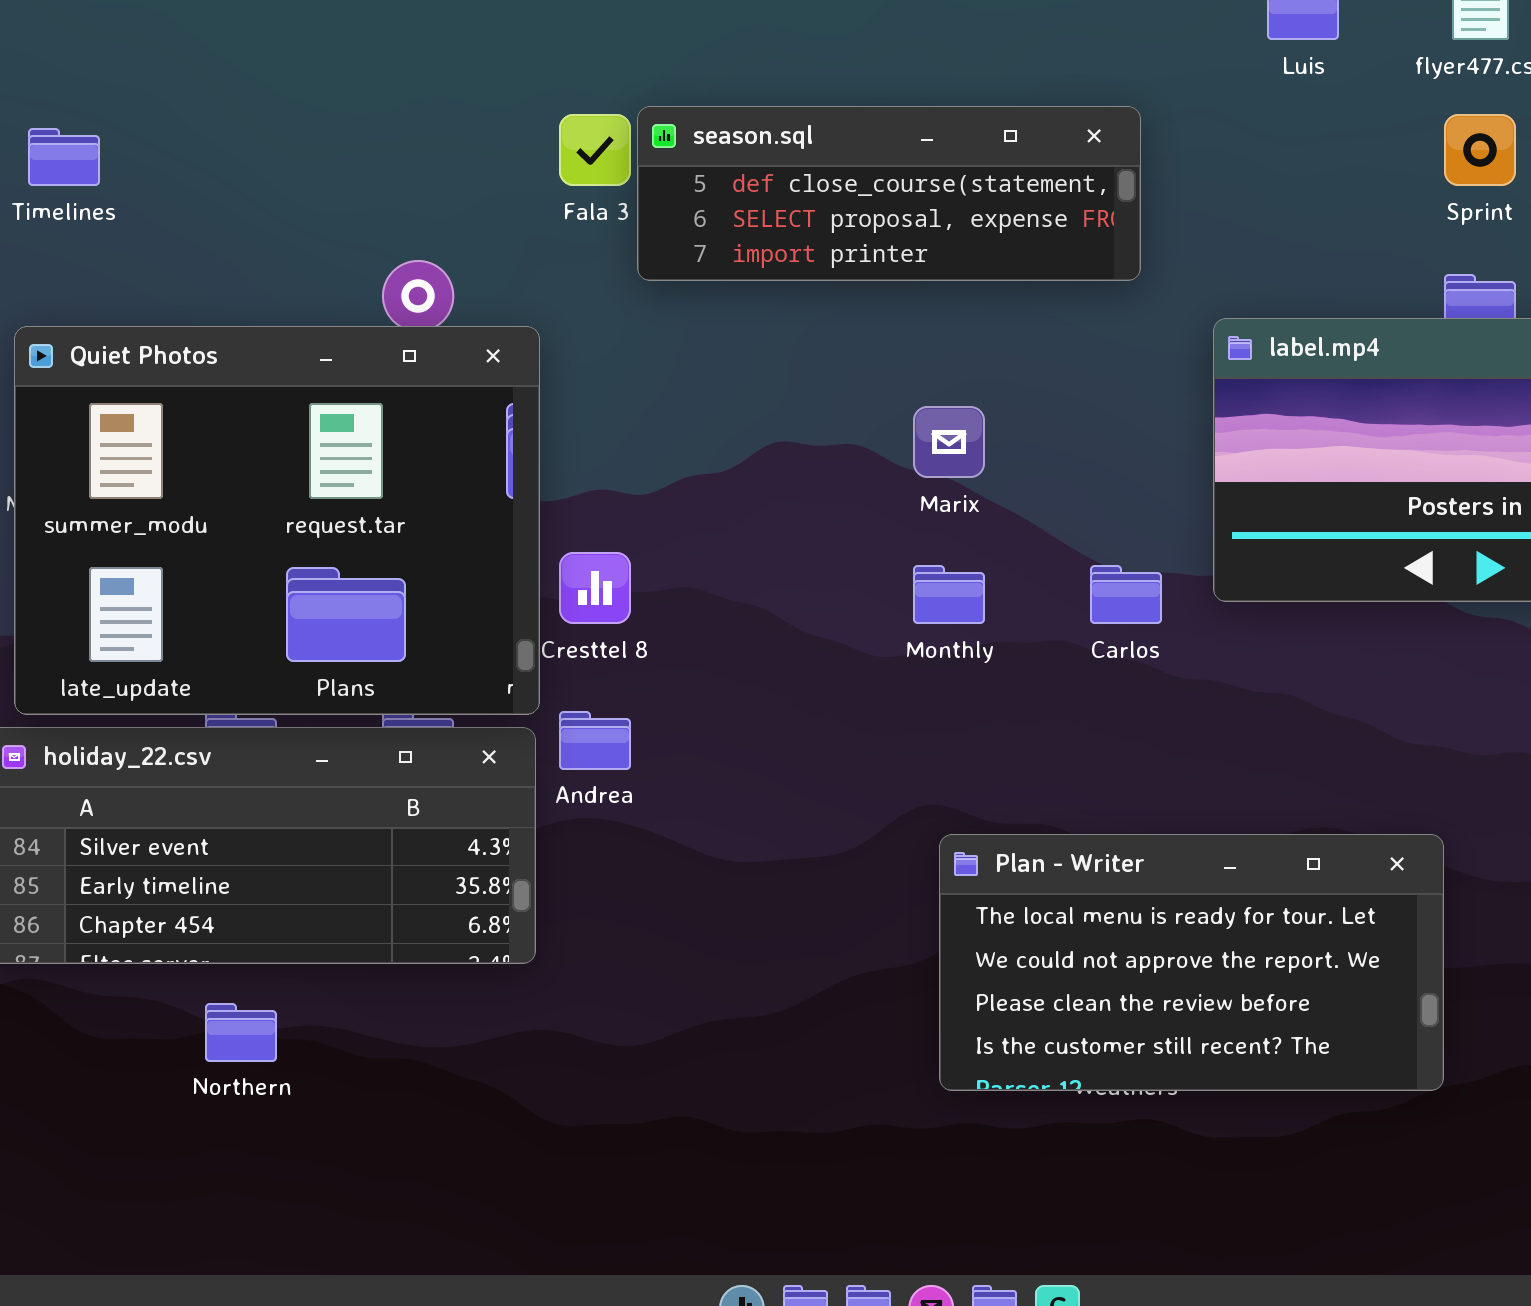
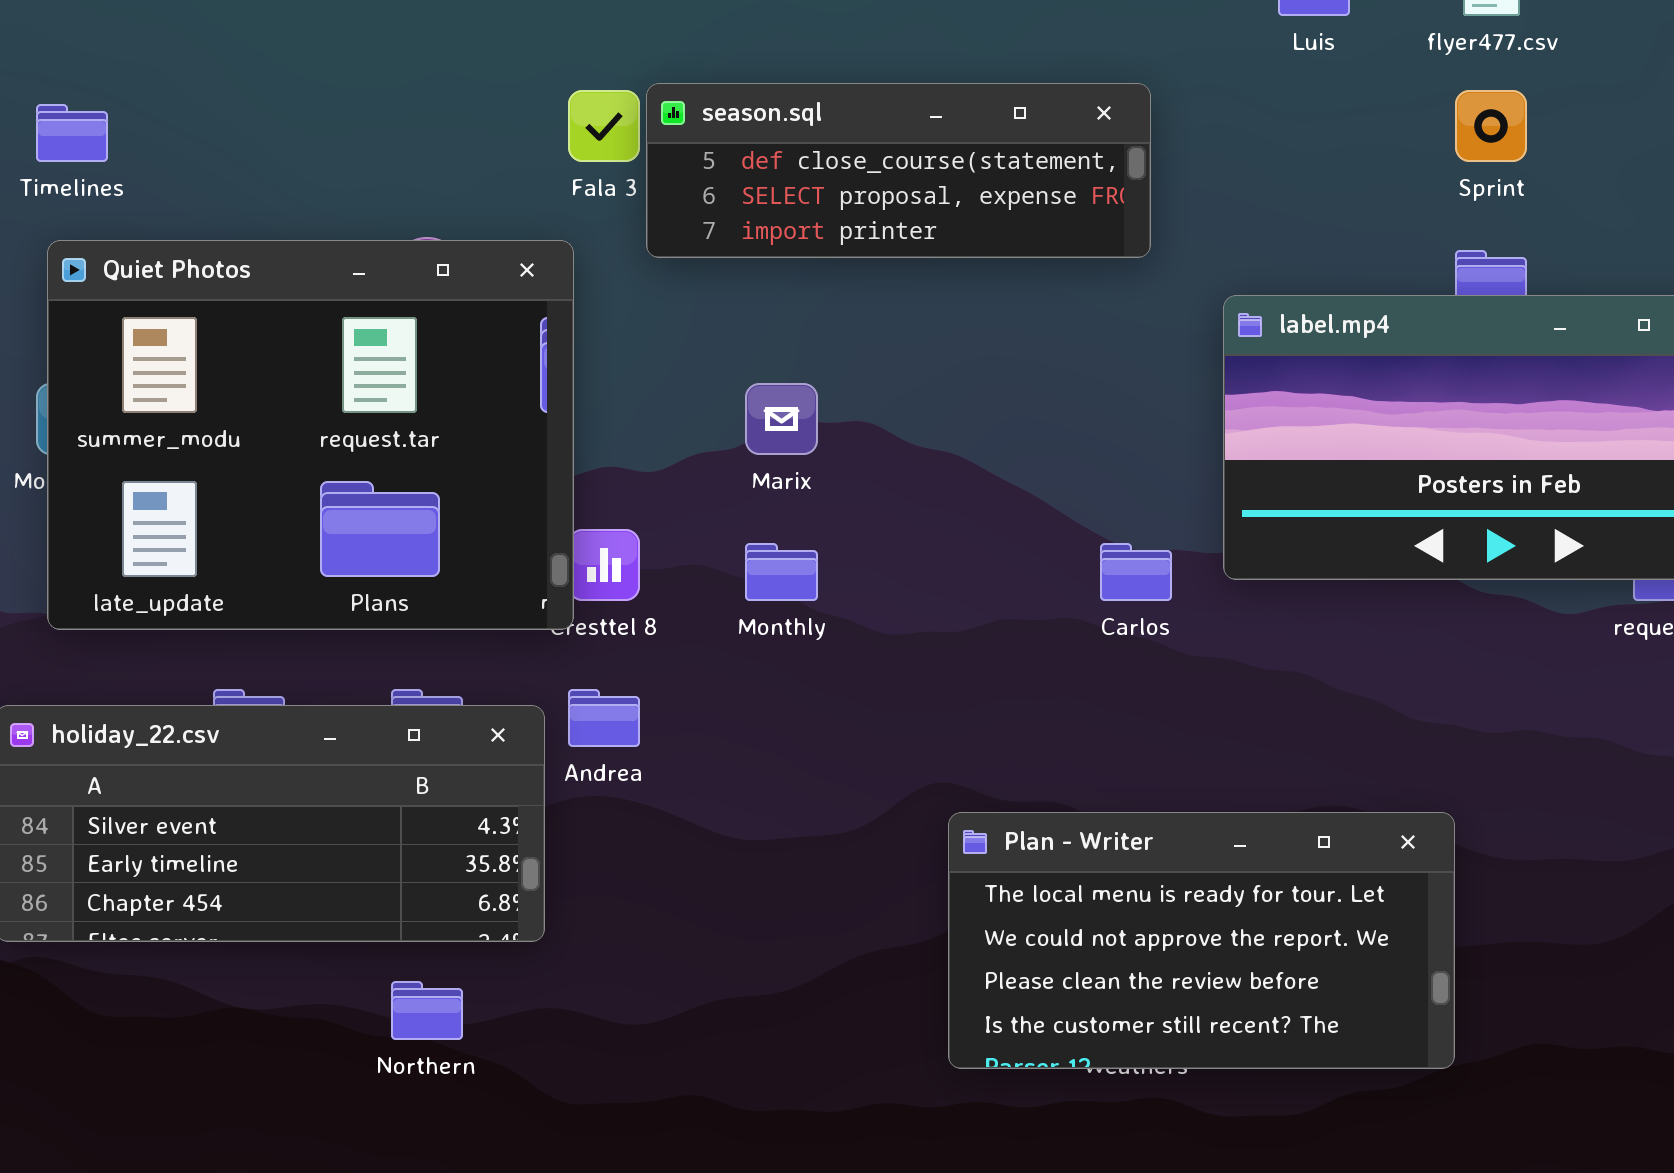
Quiet Photos: [14,326,540,715] -> [47,240,574,630], moved
Marix: [913,406,985,478] -> [745,383,818,455], moved
Monthly: [913,565,985,624] -> [745,543,818,601], moved
Northern: [205,1003,277,1062] -> [391,981,463,1040], moved

